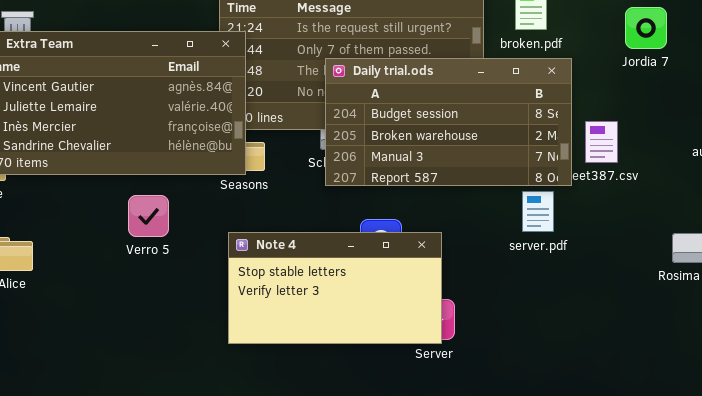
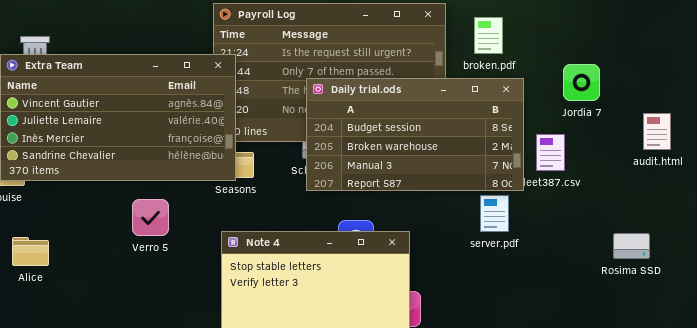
Jordia 7: [625,7,667,49] -> [563,64,600,101], moved

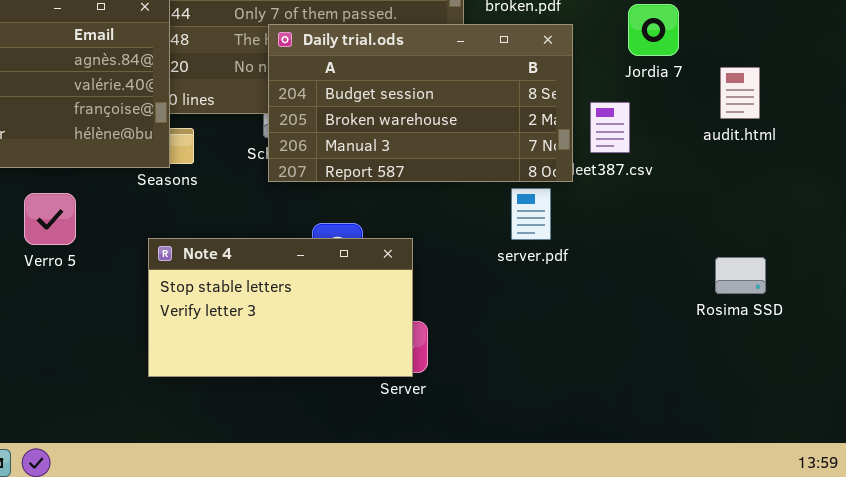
audit.html: [643,113,671,150] -> [720,67,760,119], moved
Rosima SSD: [613,233,650,259] -> [715,257,766,294], moved

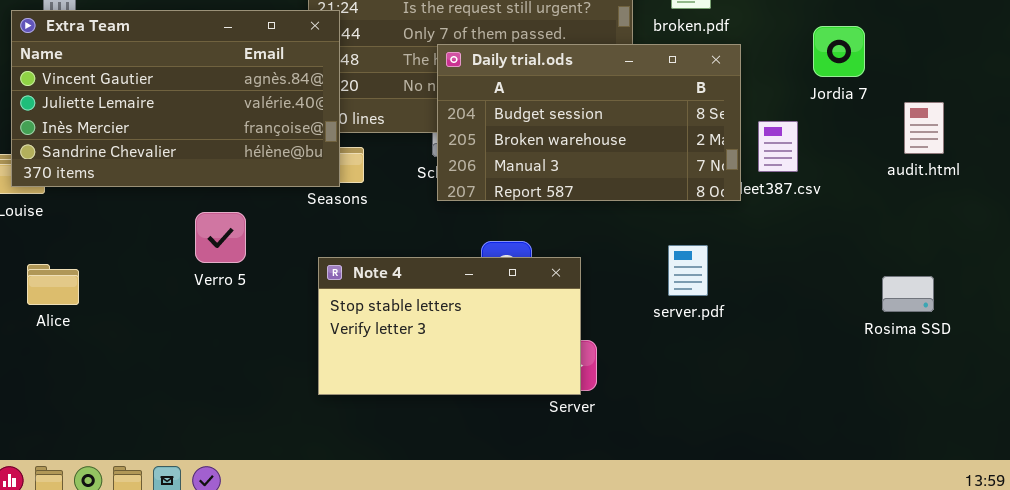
Jordia 7: [628,4,679,56] -> [813,26,865,77], moved
audit.html: [720,67,760,119] -> [904,102,944,154], moved
server.pdf: [511,188,551,240] -> [668,245,708,296], moved

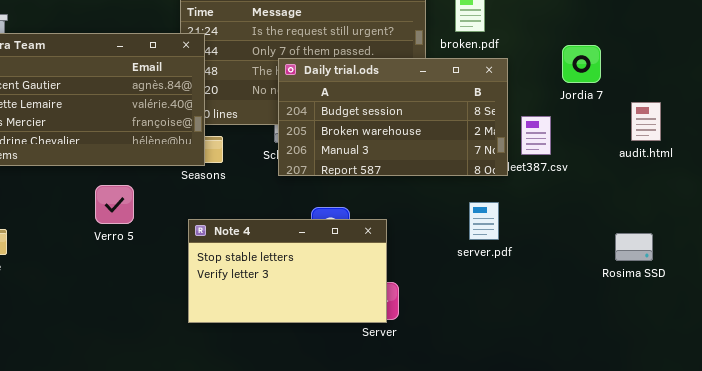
server.pdf: [668,245,708,296] -> [469,202,499,240], moved

